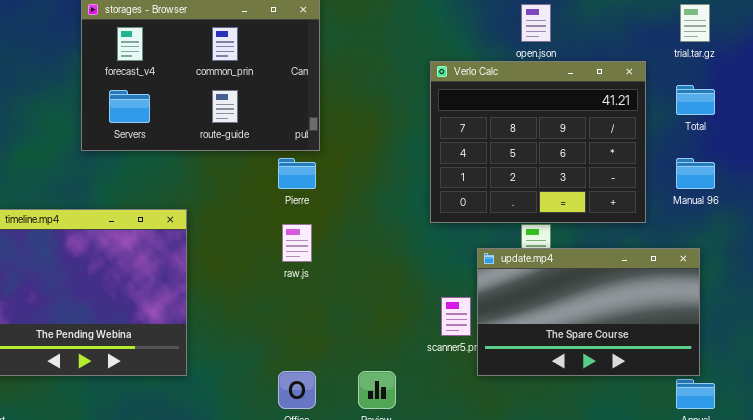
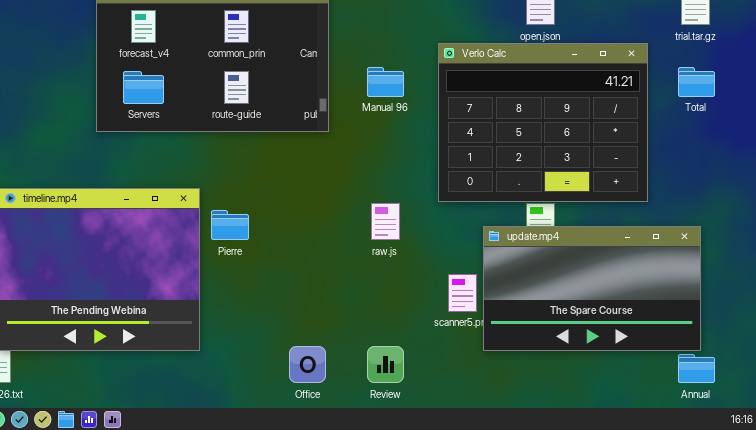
Pierre: [278,158,316,189] -> [211,210,249,240], moved
Manual 96: [676,158,715,189] -> [367,67,404,97], moved
raw.js: [282,224,312,262] -> [371,203,400,240], moved

